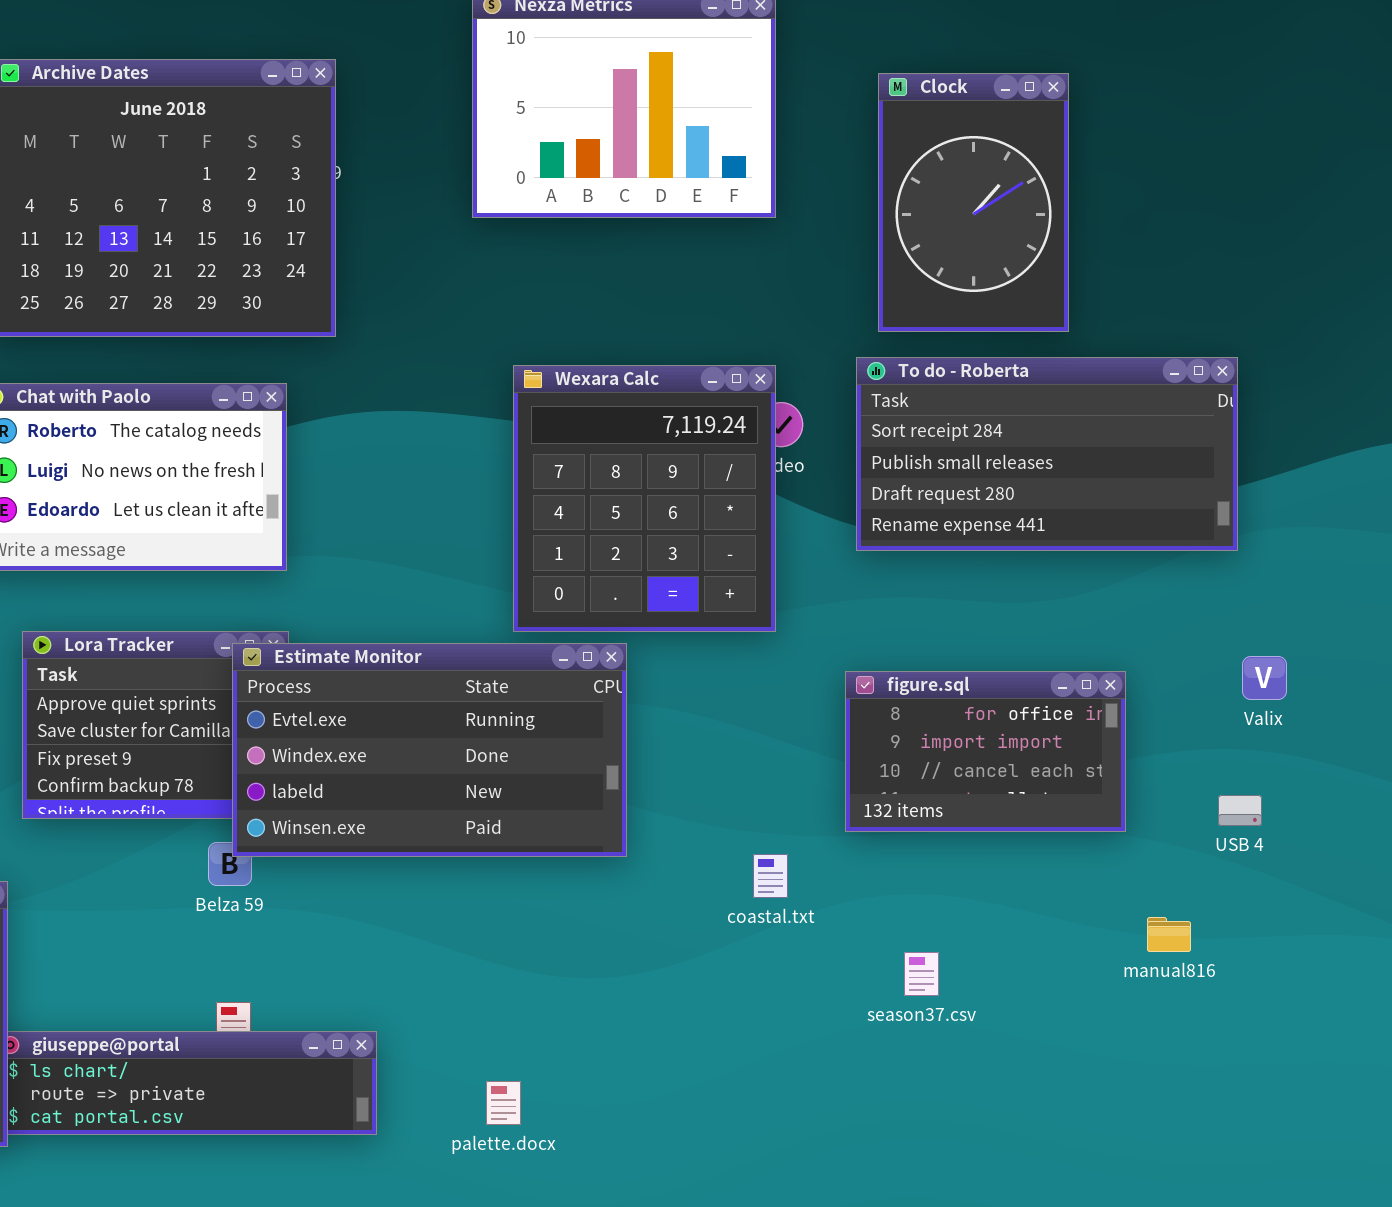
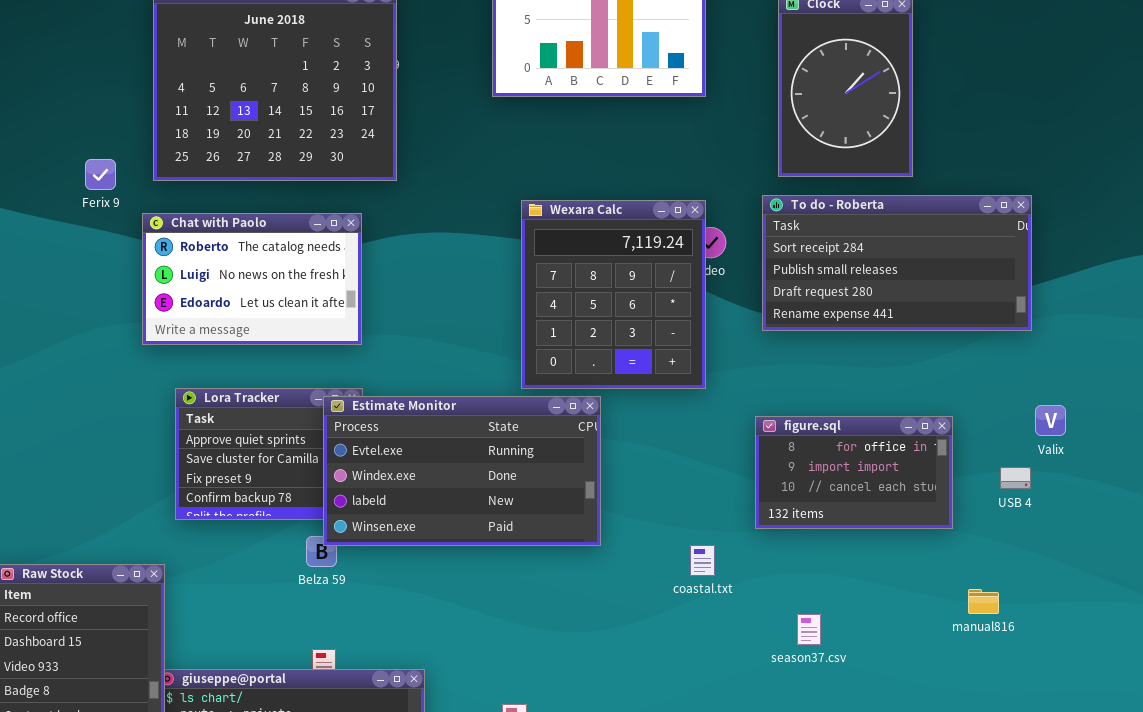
USB 4: [1218,795,1262,826] -> [1000,467,1031,489], moved

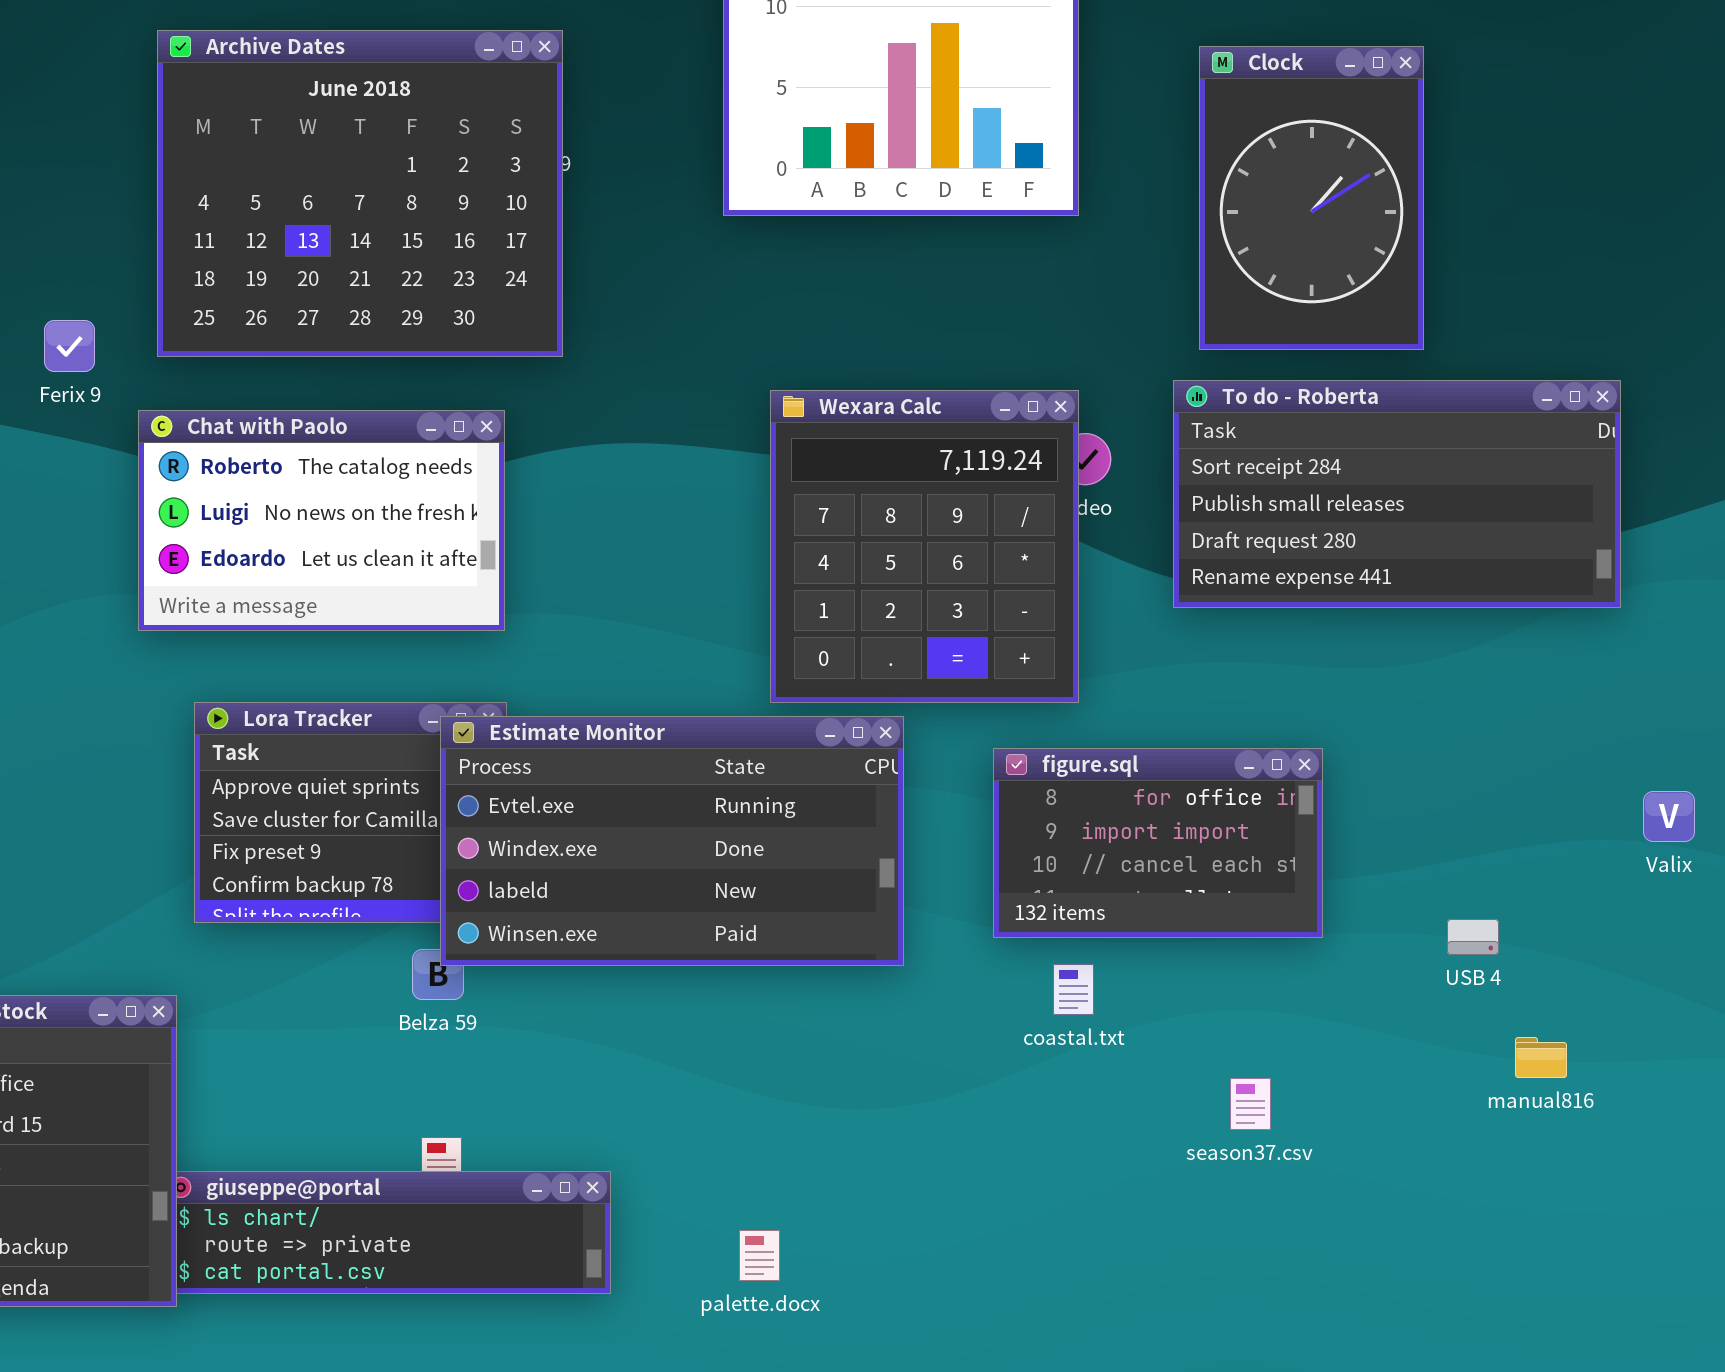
Valix: [1035,405,1066,436] -> [1643,791,1695,842], moved
figure.sql: [755,416,953,529] -> [993,748,1323,938], moved
USB 4: [1000,467,1031,489] -> [1447,919,1499,955], moved

